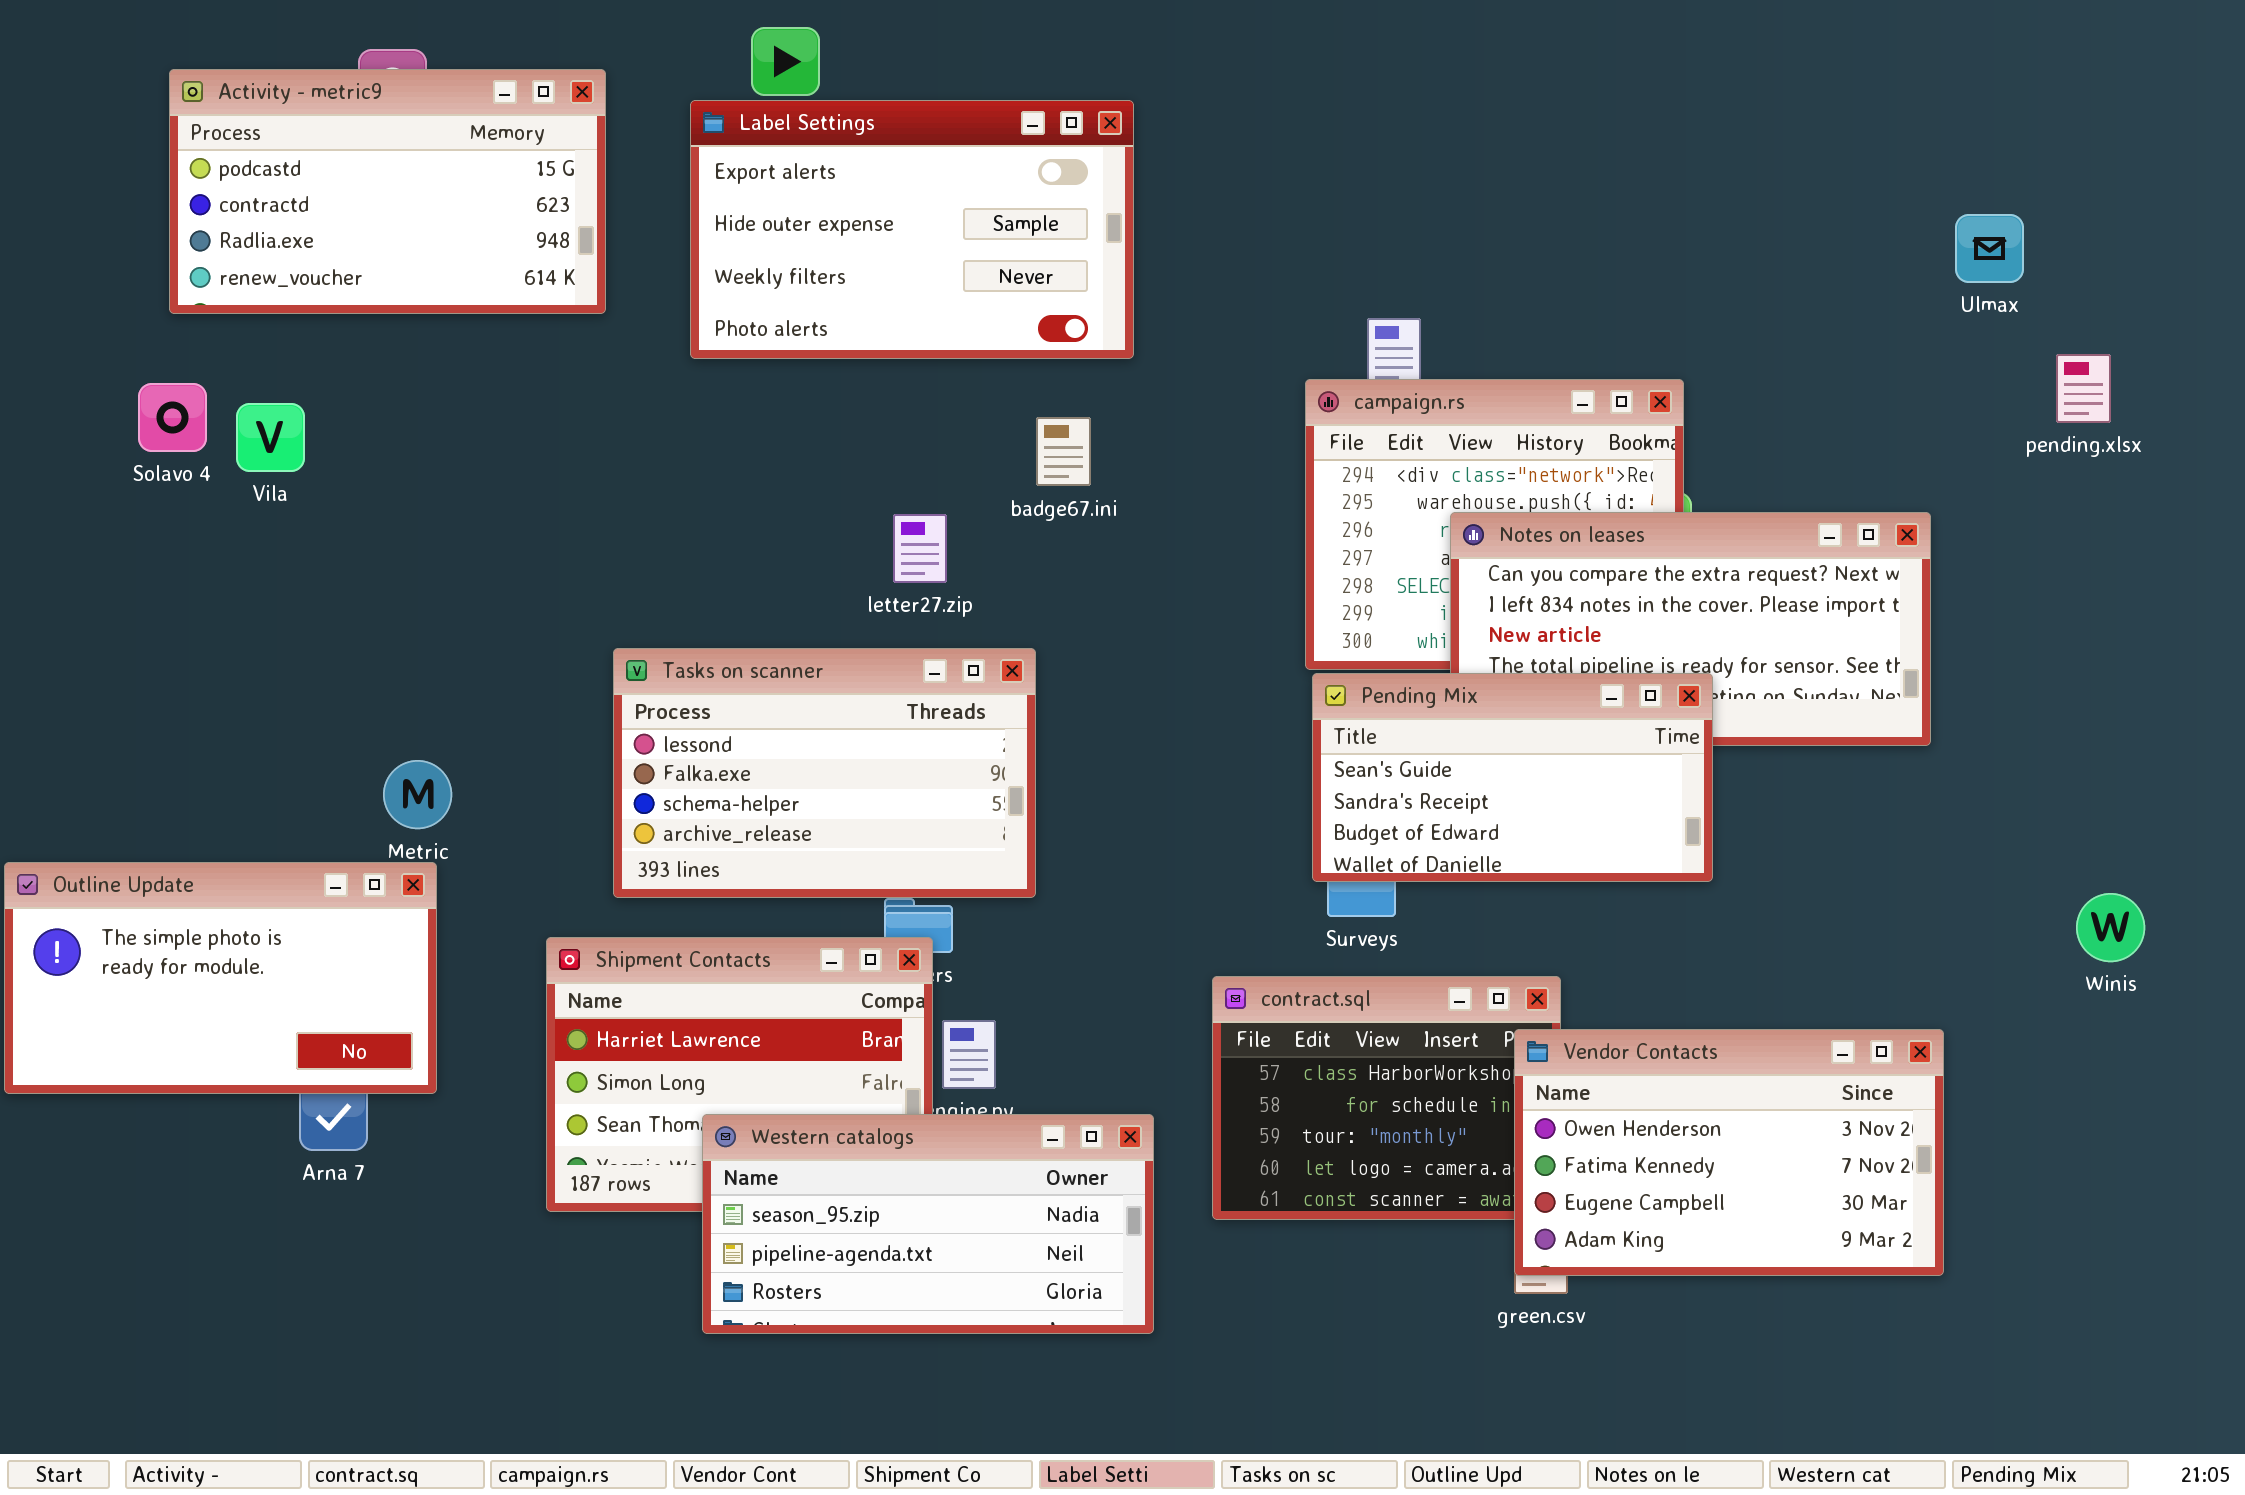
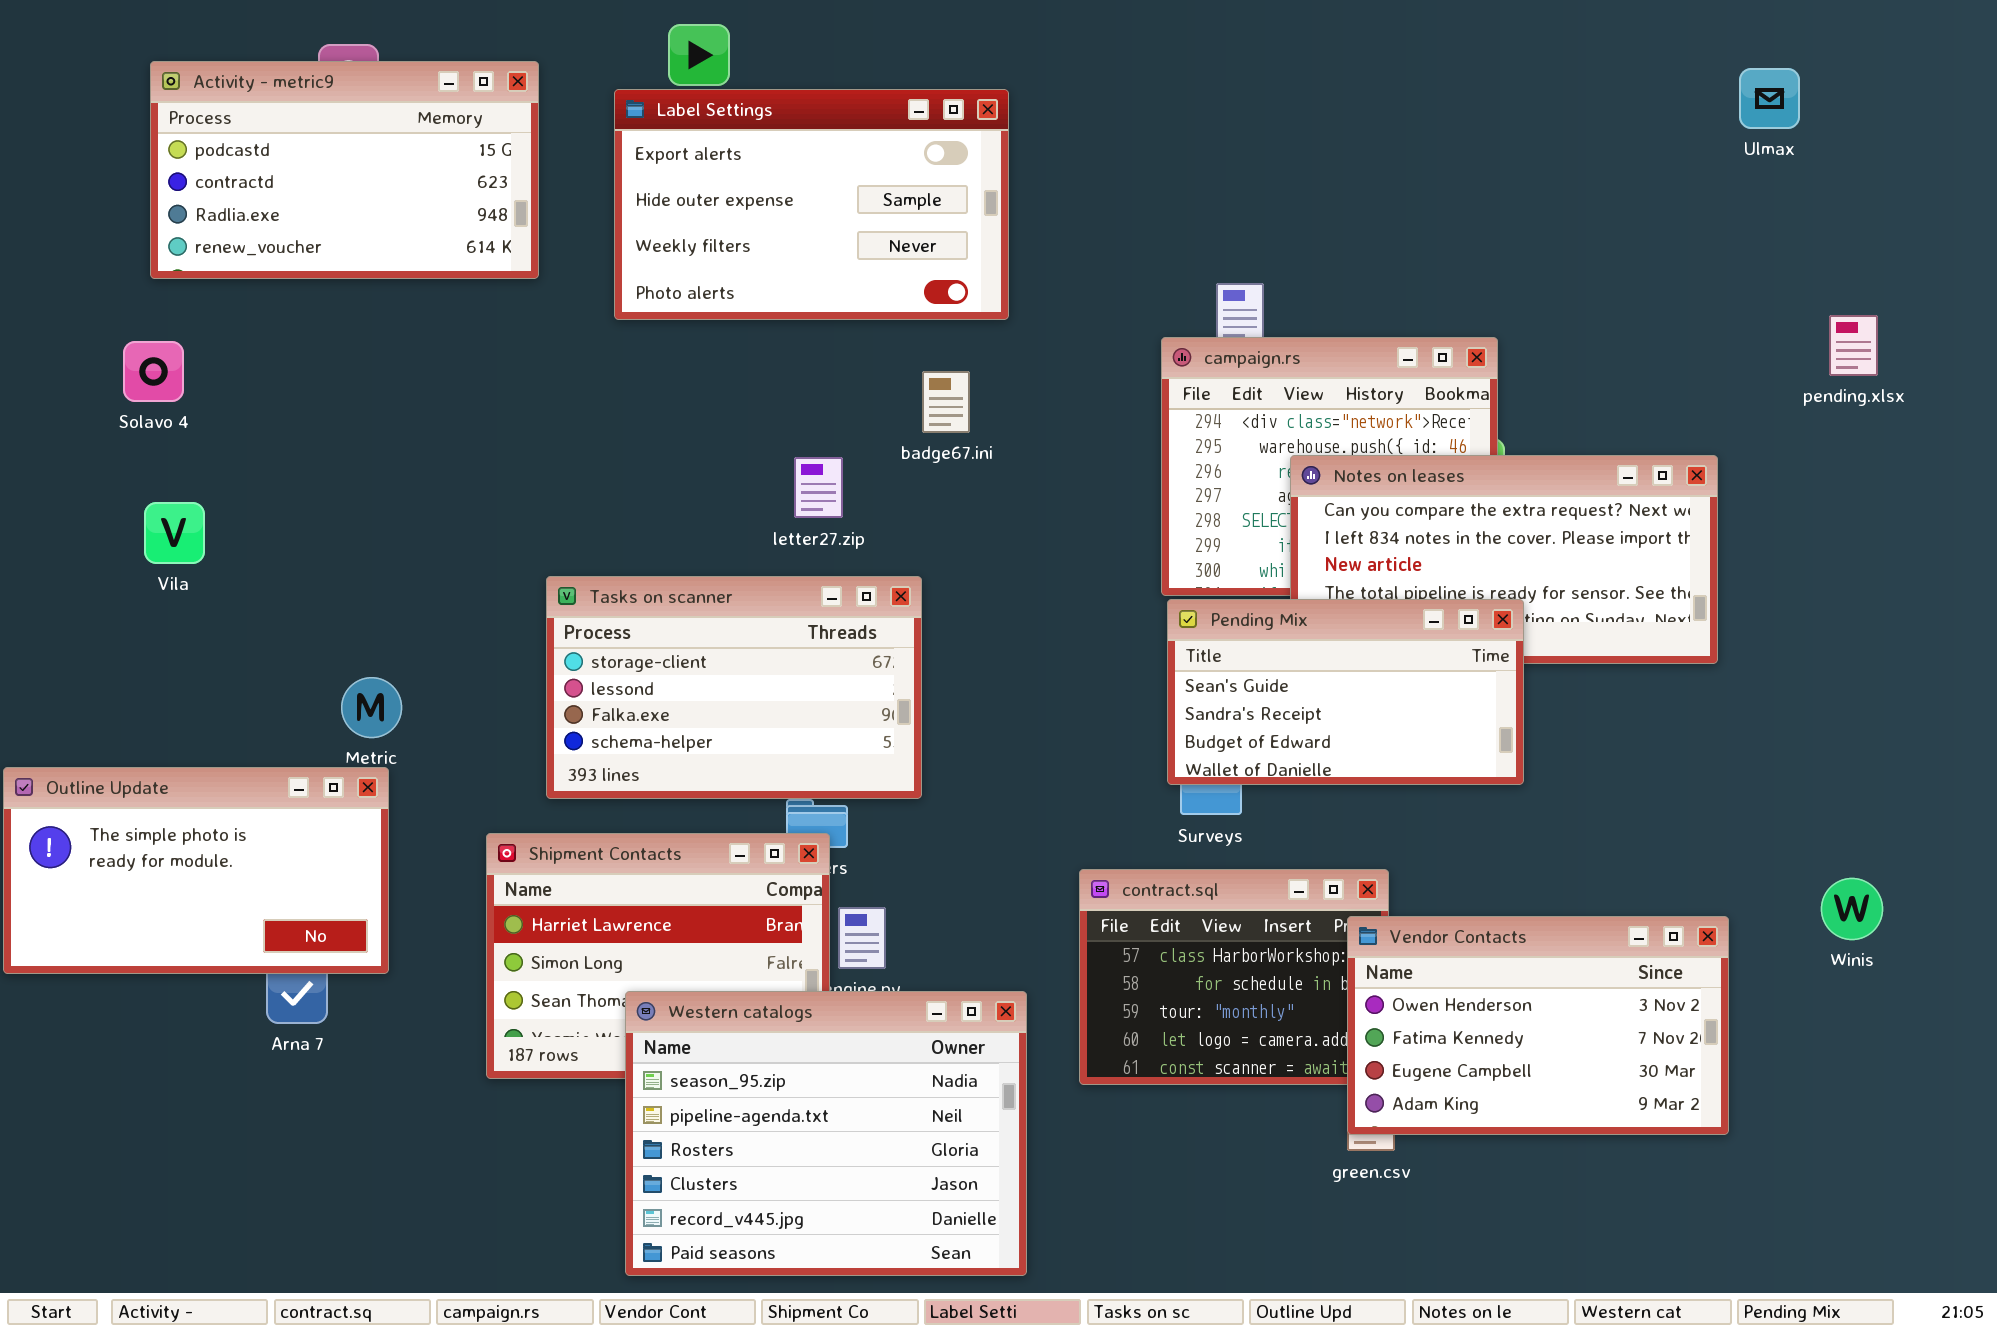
Ulmax: [1955,214,2024,283] -> [1739,68,1800,129], moved
Vila: [236,403,305,472] -> [144,502,205,564], moved
Tasks on scanner: [613,648,1036,898] -> [546,576,922,799], scrolled up 1 row
Winis: [2076,893,2145,962] -> [1821,878,1883,940], moved
Western catalogs: [702,1114,1154,1334] -> [625,991,1027,1276], resized

